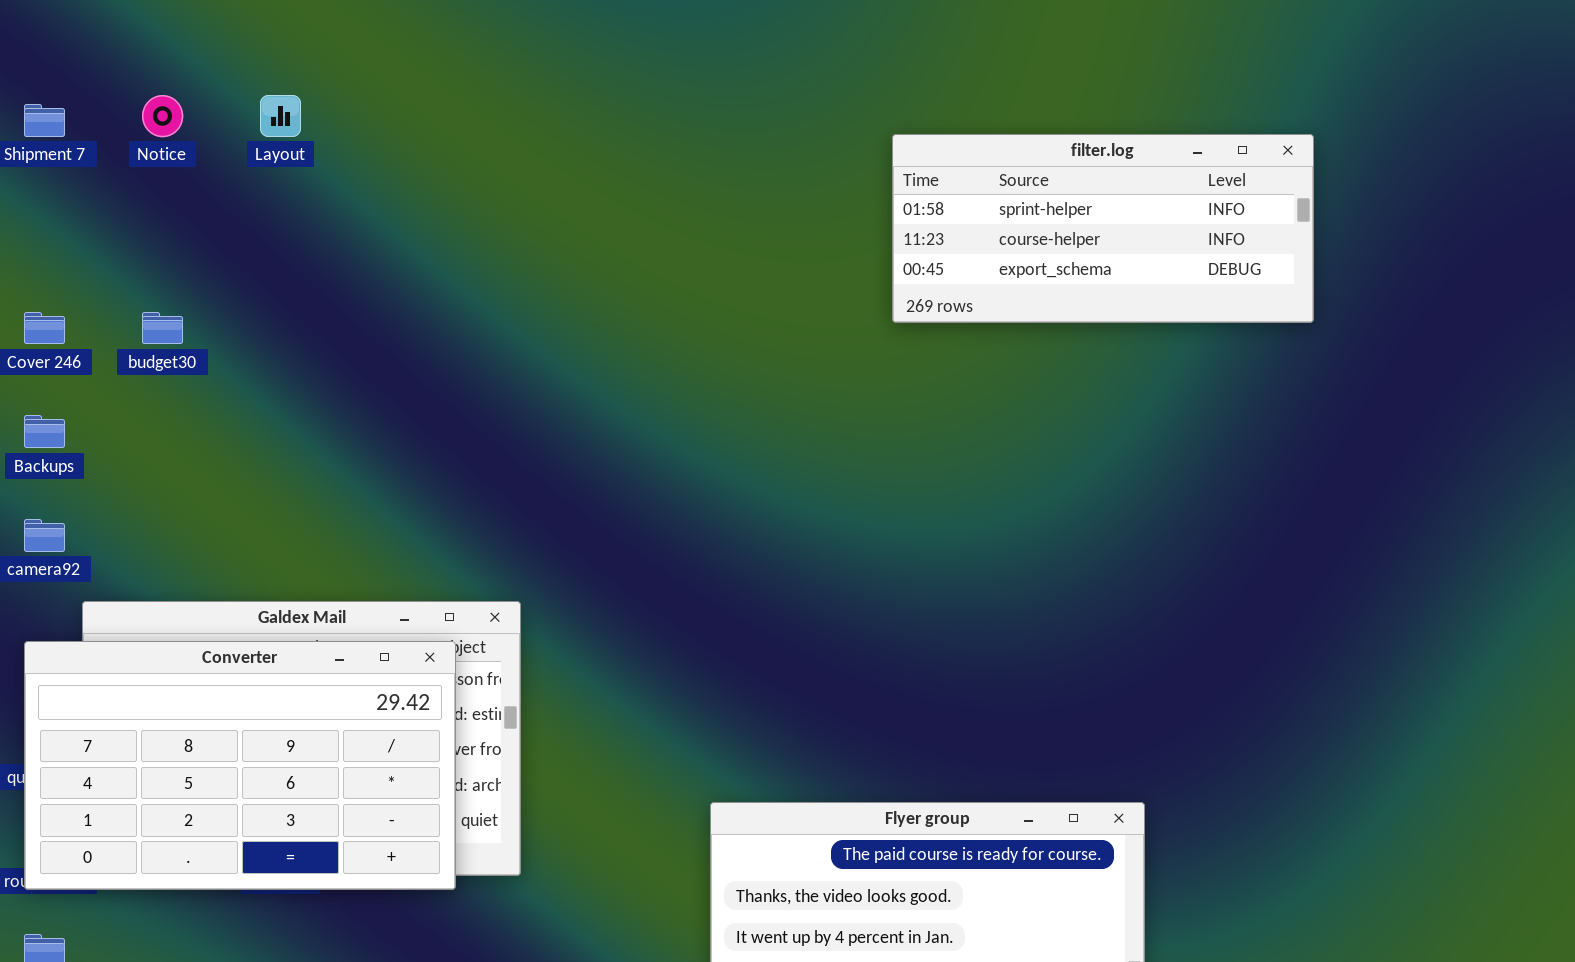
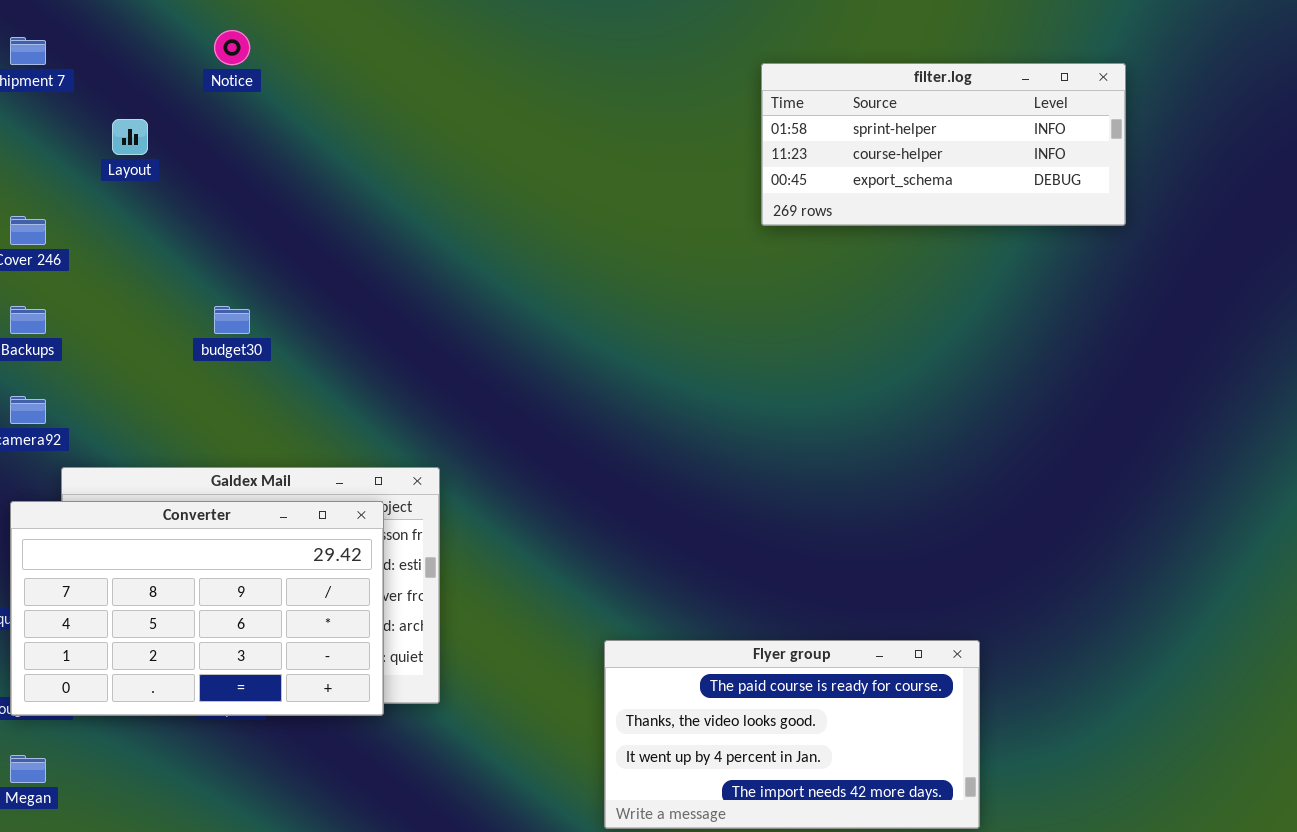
Notice: [142,95,183,137] -> [214,30,250,65], moved
Layout: [260,95,301,137] -> [112,119,148,155], moved
budget30: [142,312,183,344] -> [214,306,250,334], moved

